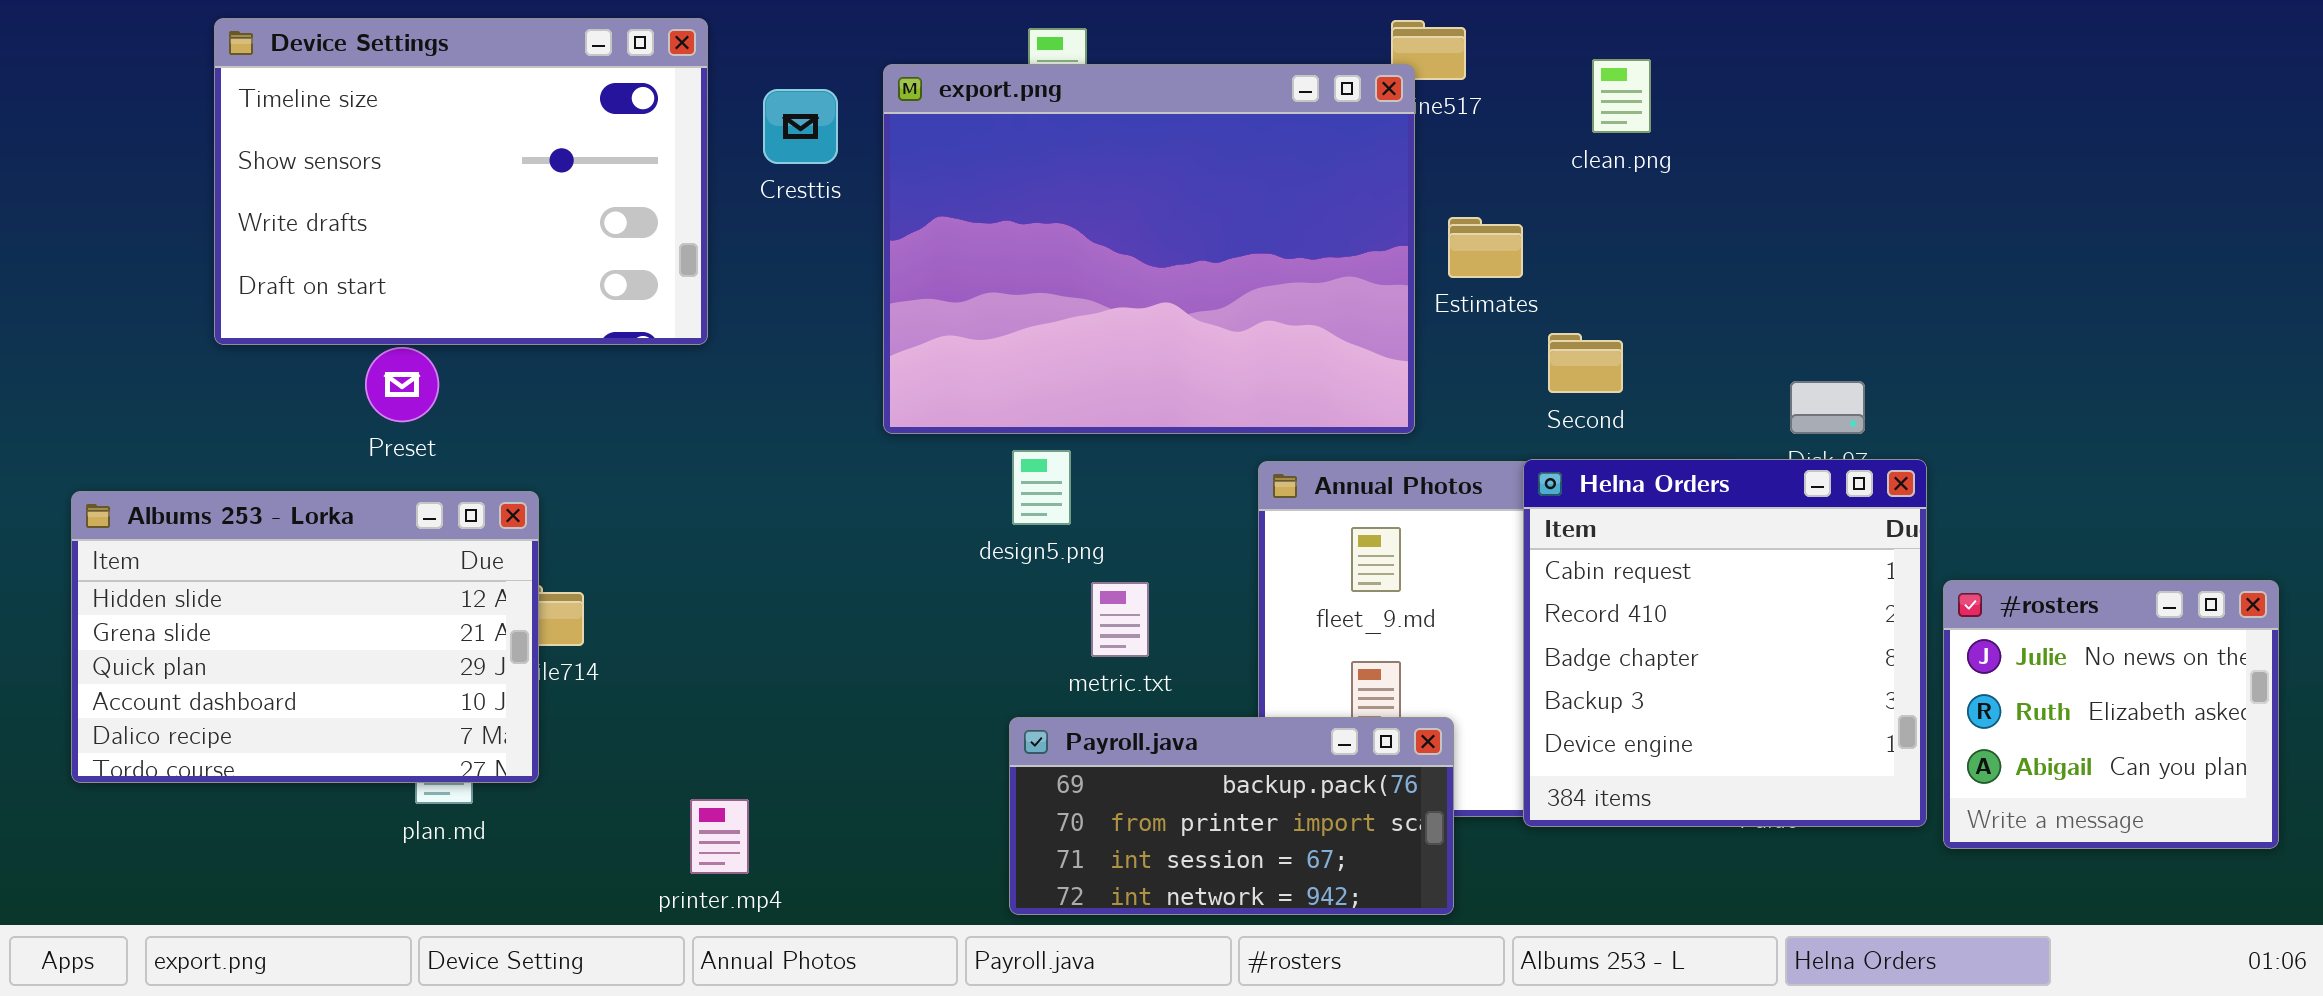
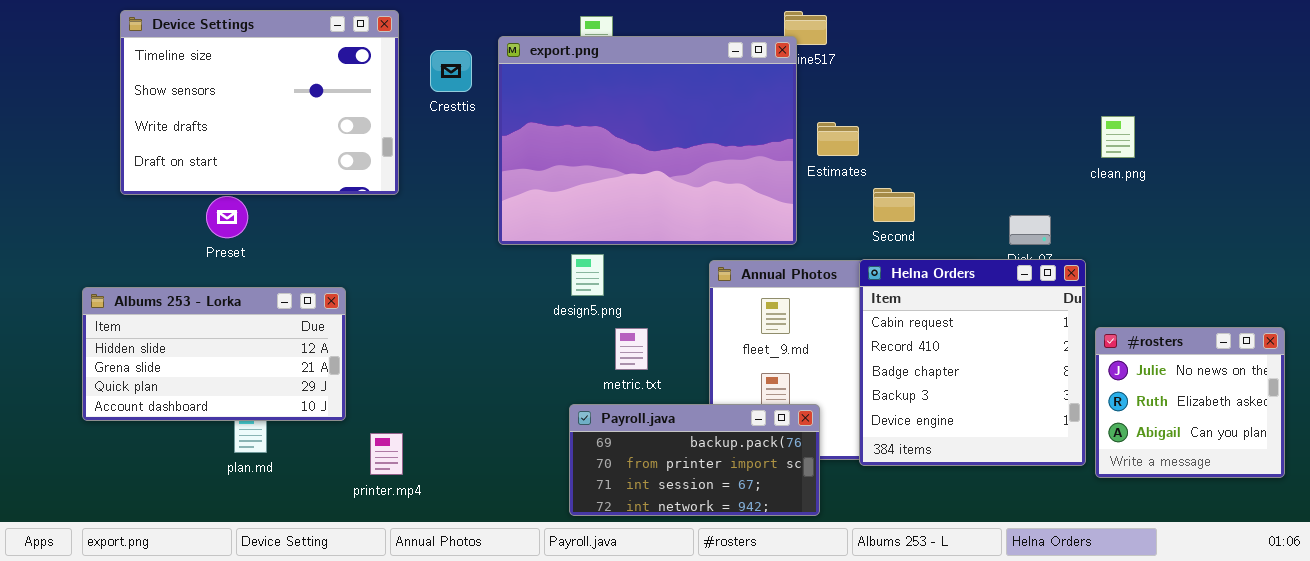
clean.png: [1592,59,1651,133] -> [1101,116,1135,158], moved
Albums 253 - Lorka: [71,491,539,783] -> [82,287,346,421], moved, resized
printer.mp4: [690,799,749,874] -> [370,433,403,475], moved

